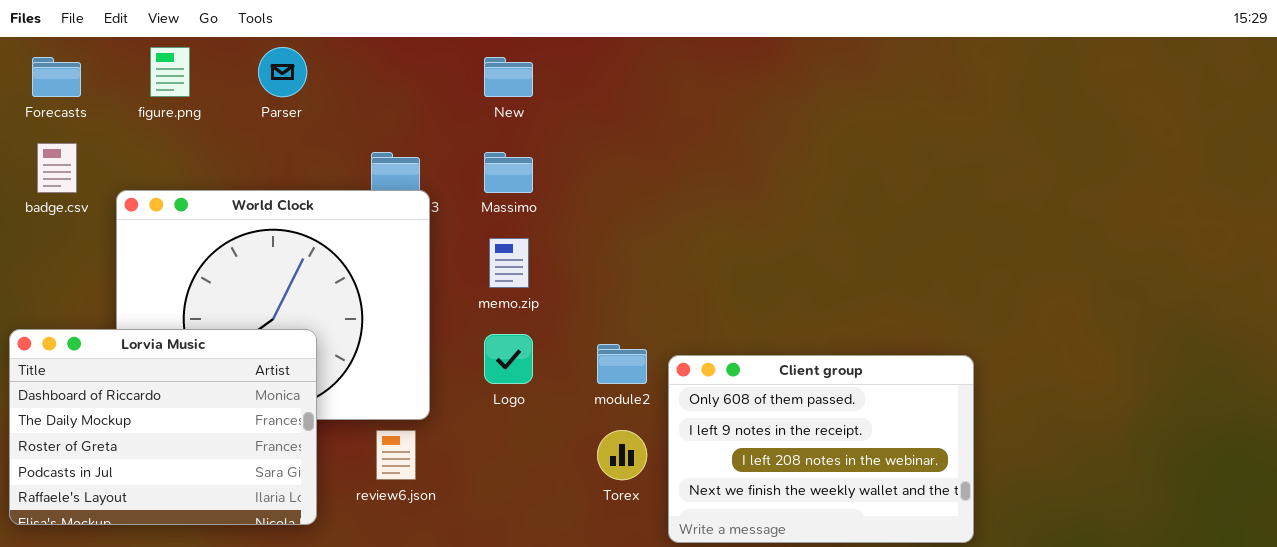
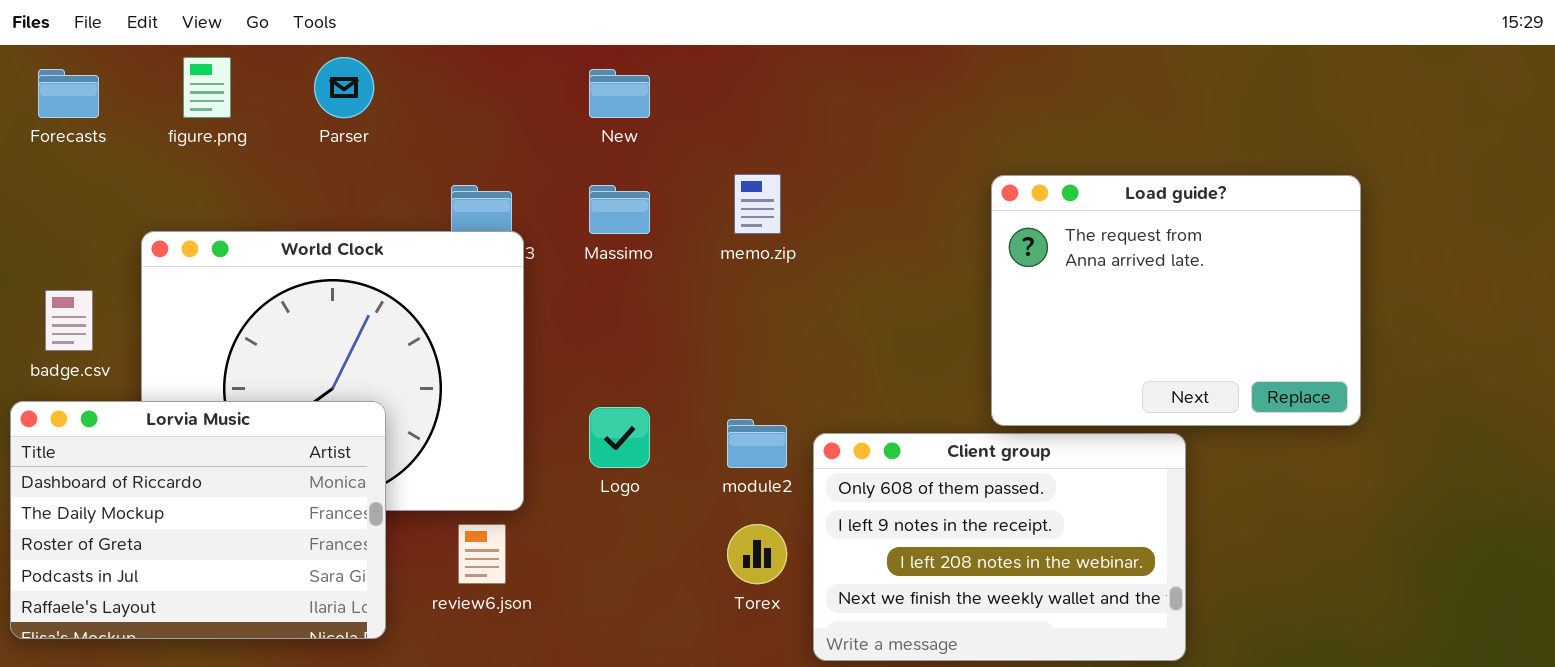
badge.csv: [37,143,77,193] -> [45,290,93,351], moved
Load guide?: none -> [991,175,1361,426], opened
memo.zip: [489,238,529,288] -> [734,174,781,234], moved

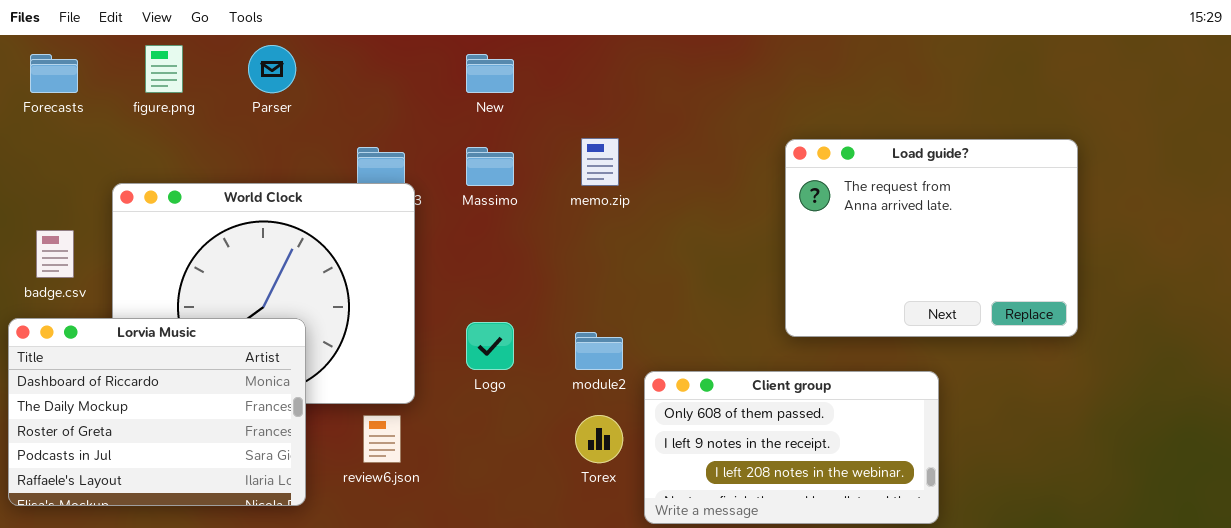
Client group: [813,433,1186,661] -> [644,371,939,524], resized

